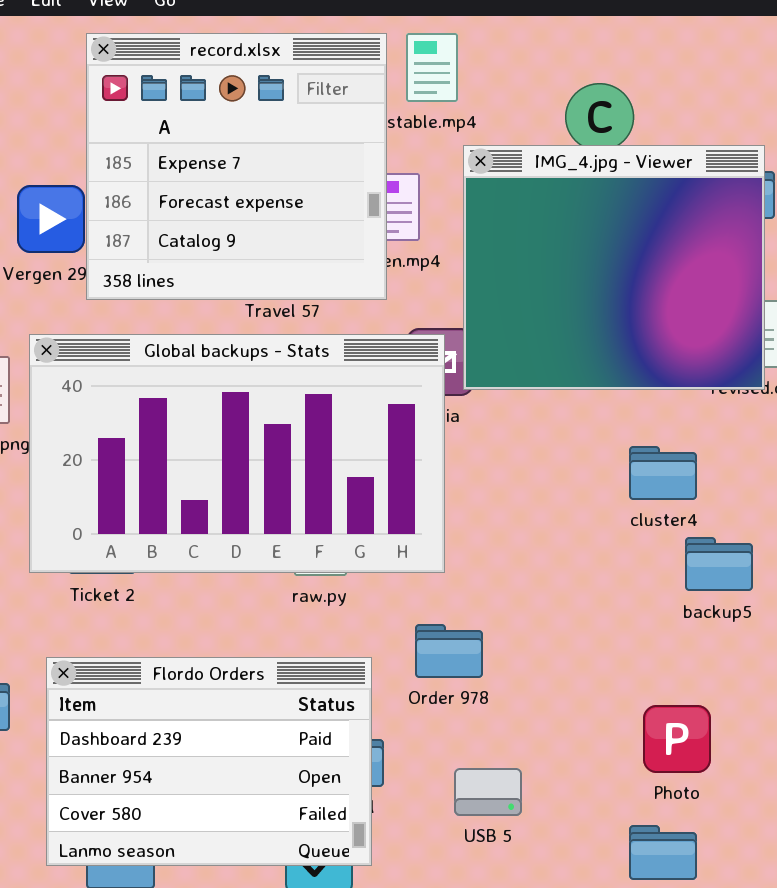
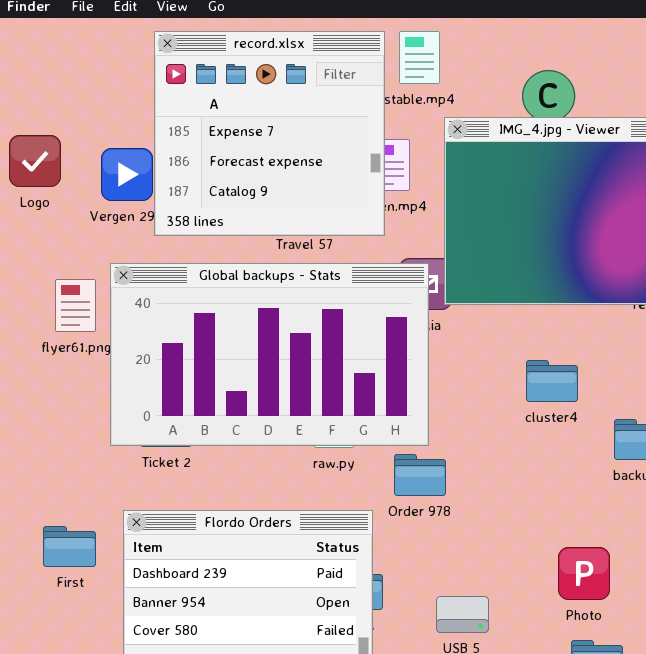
cluster4: [629,446,697,500] -> [526,360,578,402], moved
Order 978: [415,624,483,678] -> [394,454,446,496], moved
Photo: [643,705,711,773] -> [558,547,610,600], moved

